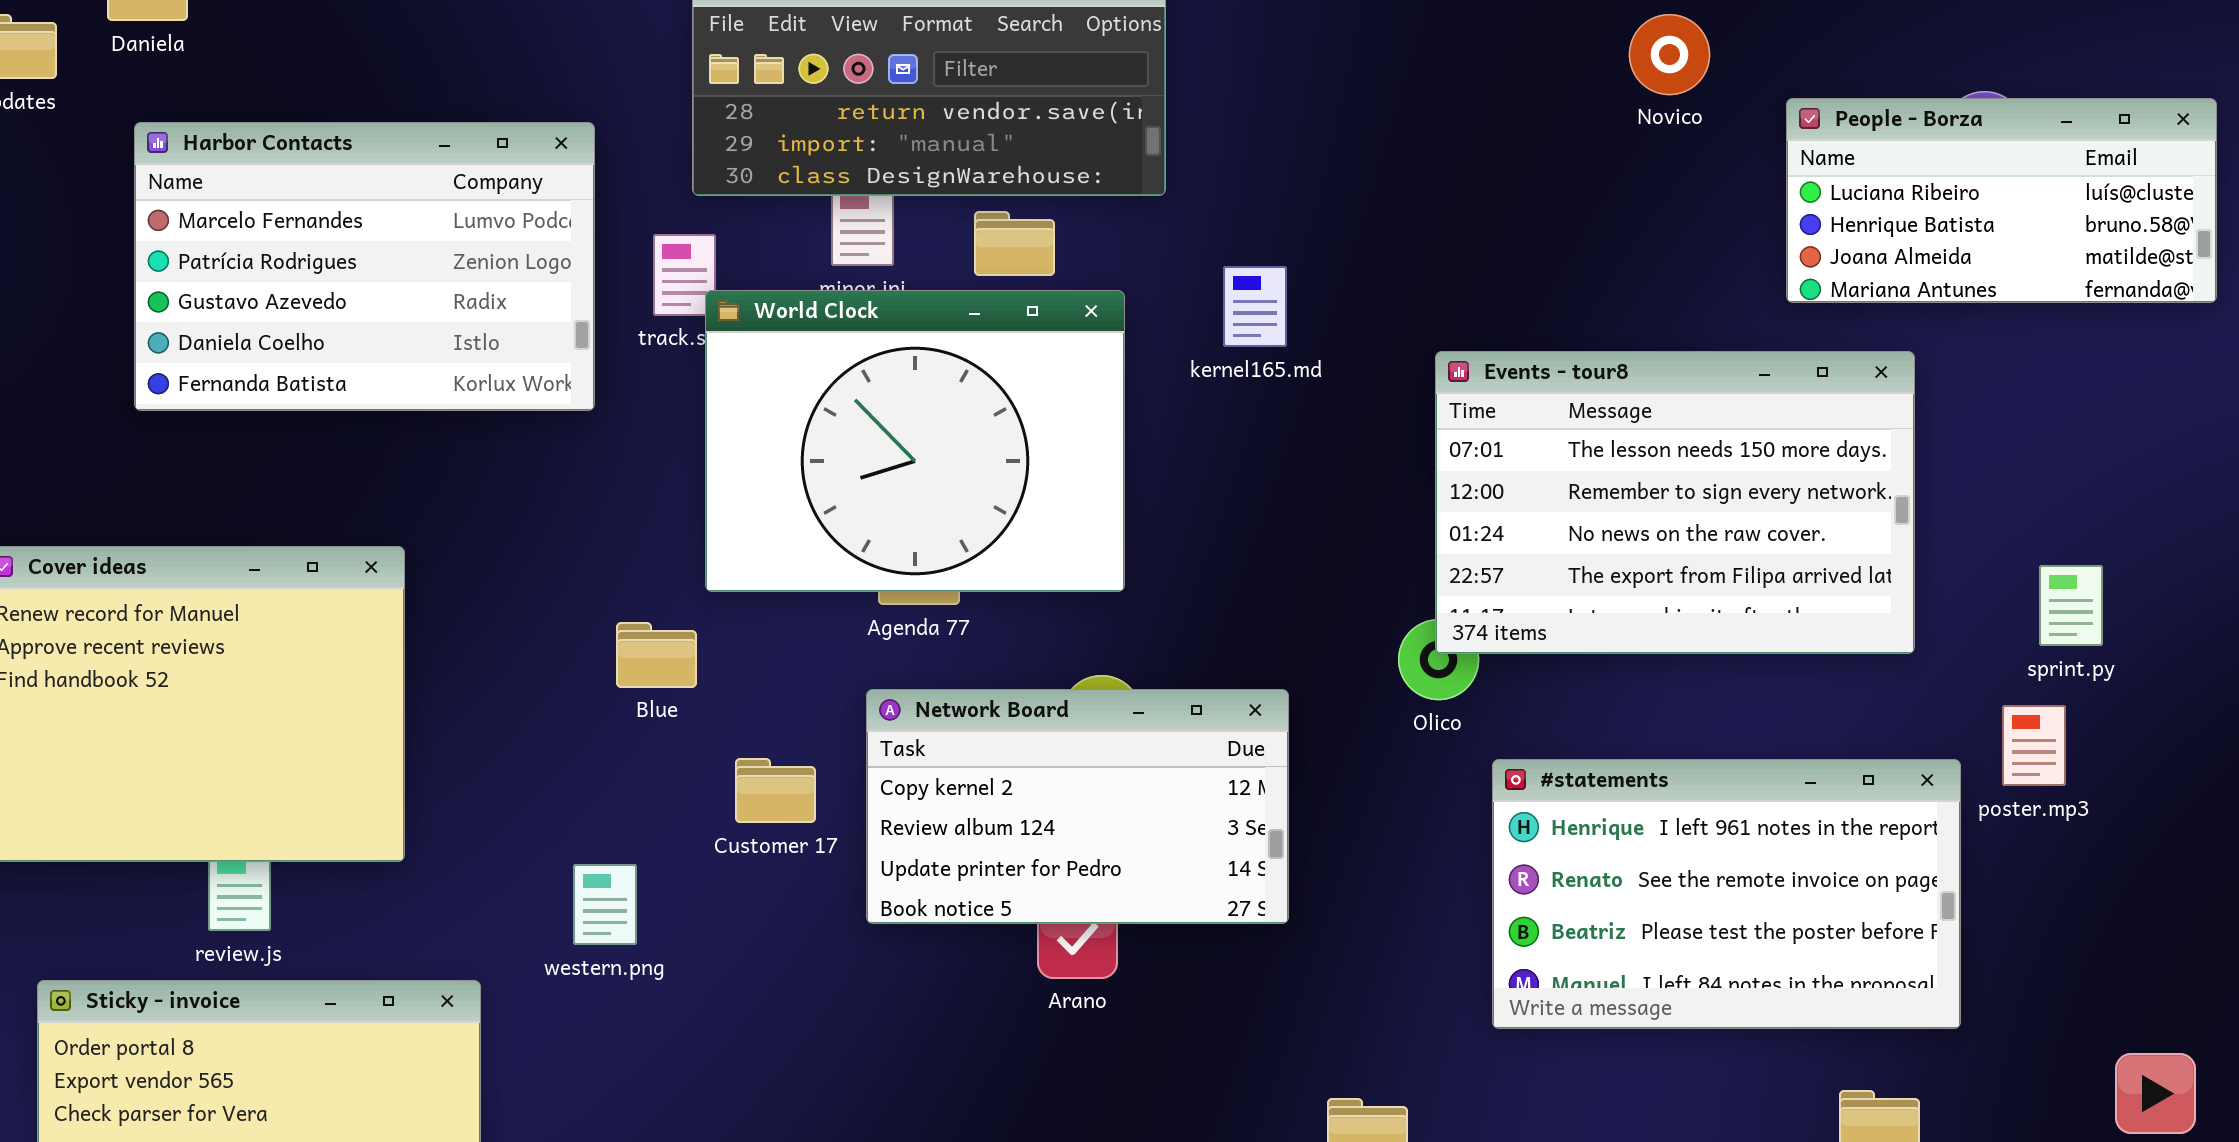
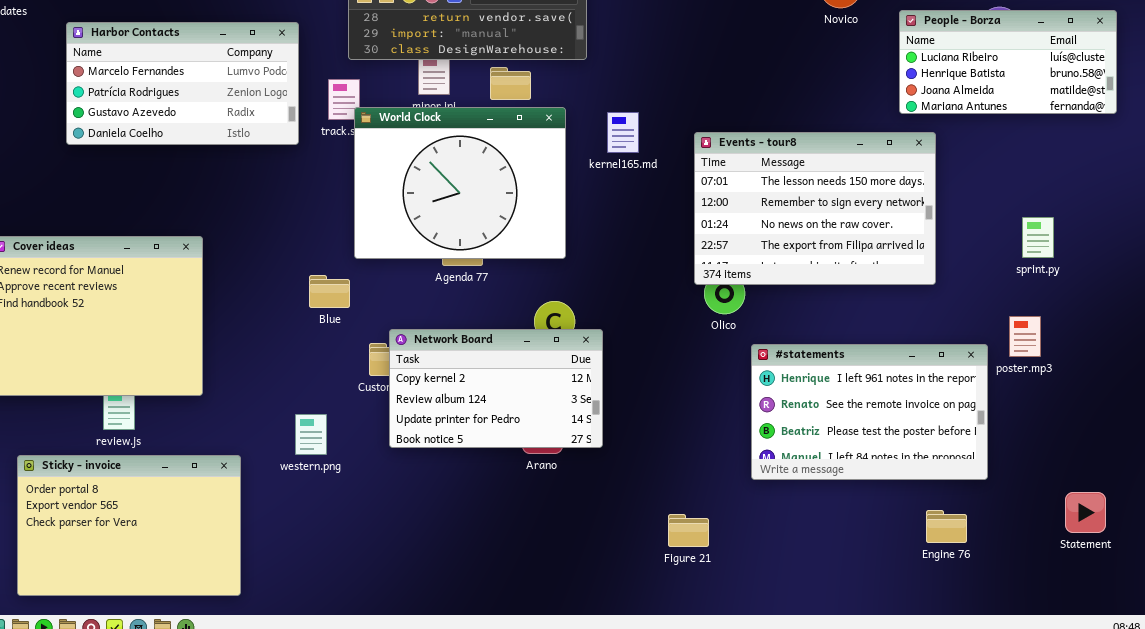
Harbor Contacts: [134,122,595,411] -> [66,22,299,145], resized
kernel165.md: [1223,266,1287,347] -> [607,112,639,153], moved
Events - tour8: [1435,351,1915,654] -> [694,132,936,285], moved
sprint.py: [2039,565,2103,646] -> [1022,217,1054,258], moved
Network Board: [866,689,1289,924] -> [389,329,603,448], moved
western.png: [573,864,637,945] -> [295,414,327,455], moved

